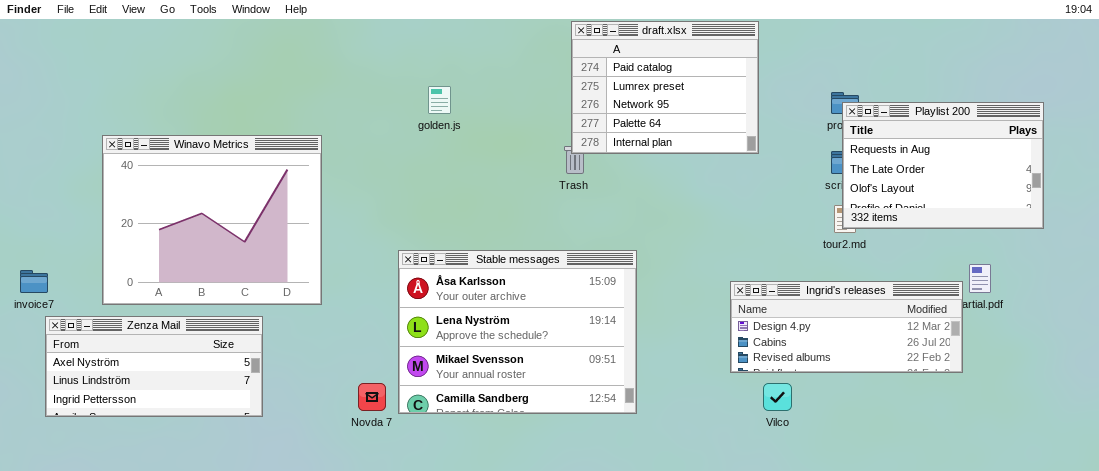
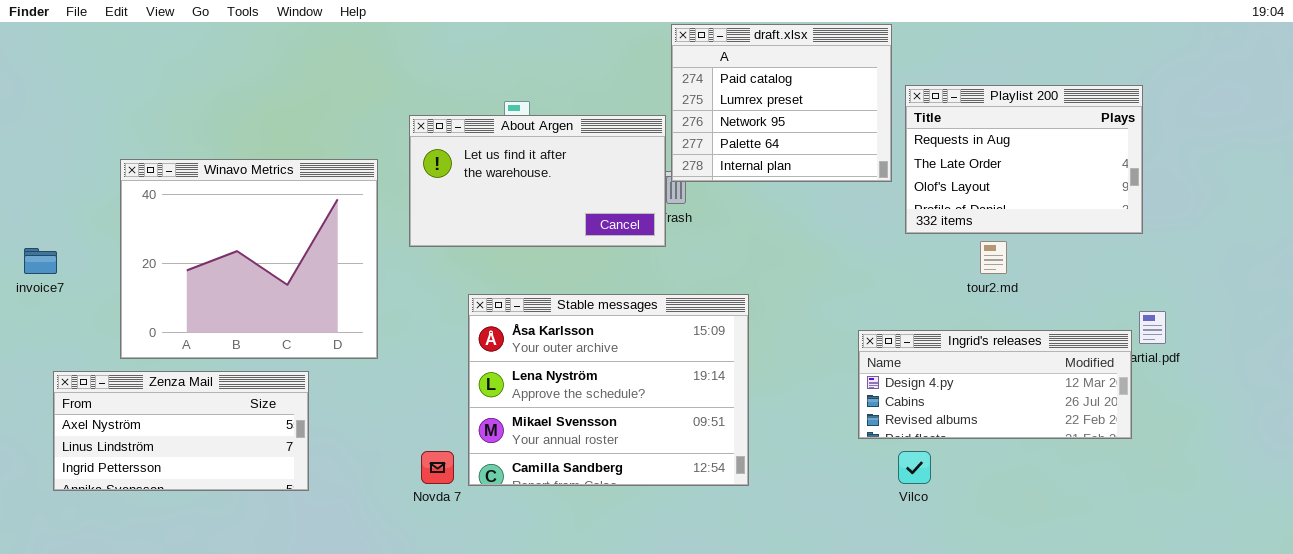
About Argen: none -> [409,115,666,247], opened
Playlist 200: [842,102,1044,229] -> [905,85,1143,234], moved
invoice7: [20,270,48,293] -> [24,248,57,274], moved

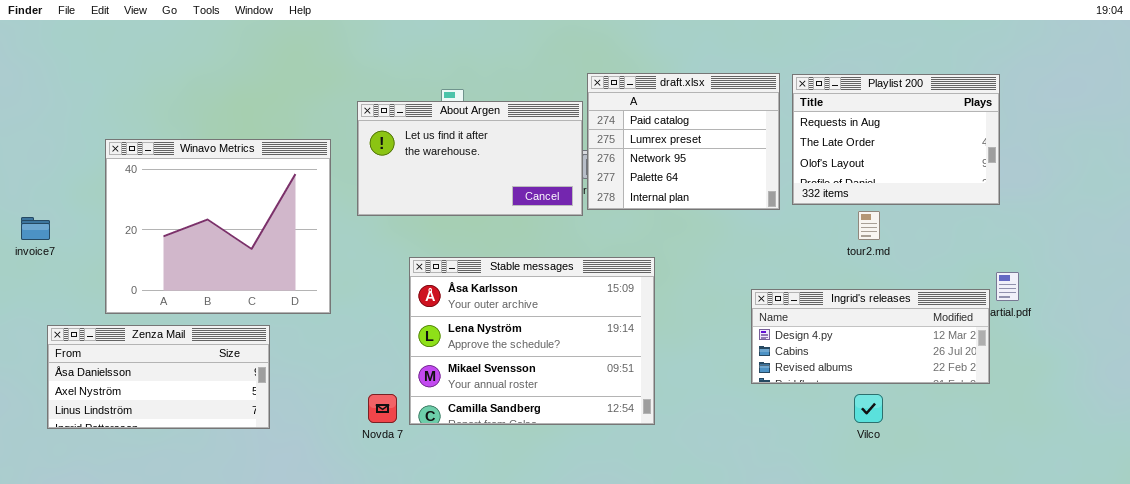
draft.xlsx: [671,24,892,182] -> [587,73,780,210], moved
Zenza Mail: [53,371,309,491] -> [47,325,270,429], scrolled up 1 row
Vilco: [898,451,931,484] -> [854,394,883,423], moved

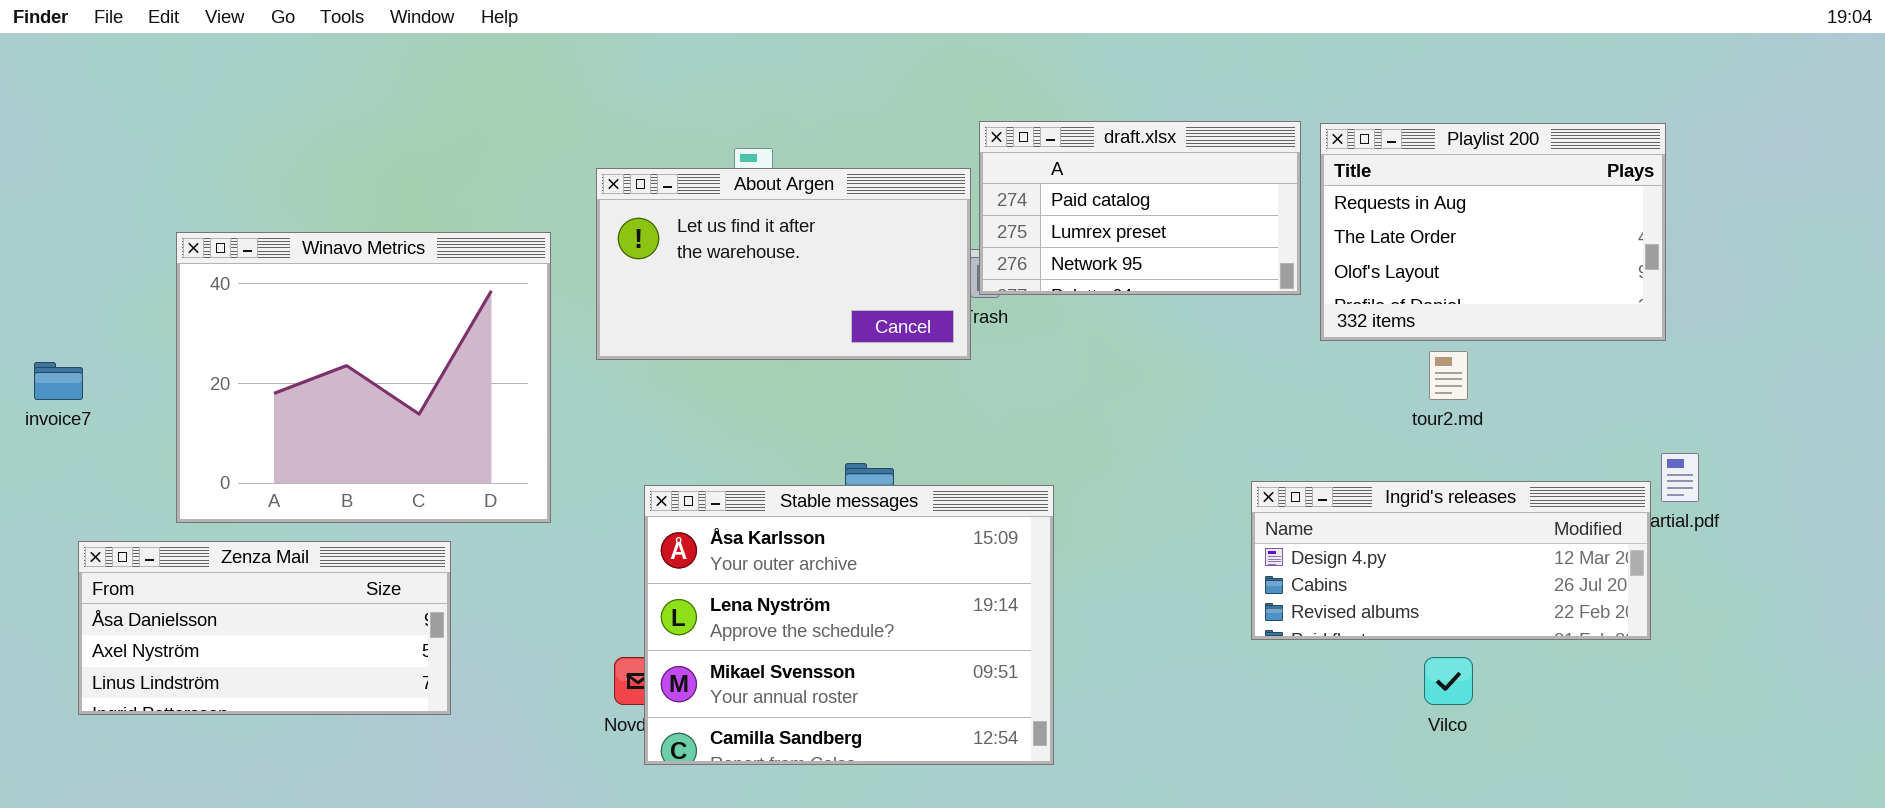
draft.xlsx: [587,73,780,210] -> [979,121,1301,295], resized
Stable messages: [409,257,655,425] -> [644,485,1054,765], moved

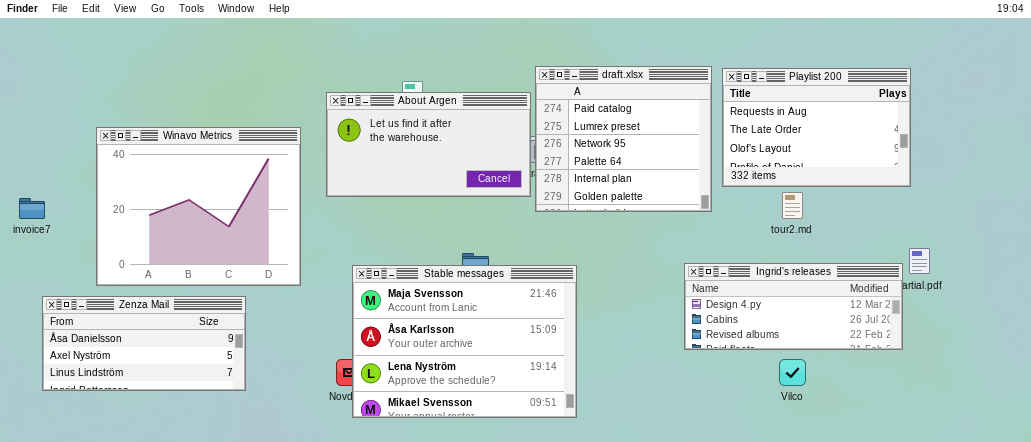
draft.xlsx: [979,121,1301,295] -> [535,66,712,212], resized
Stable messages: [644,485,1054,765] -> [352,265,577,418], scrolled up 1 row

